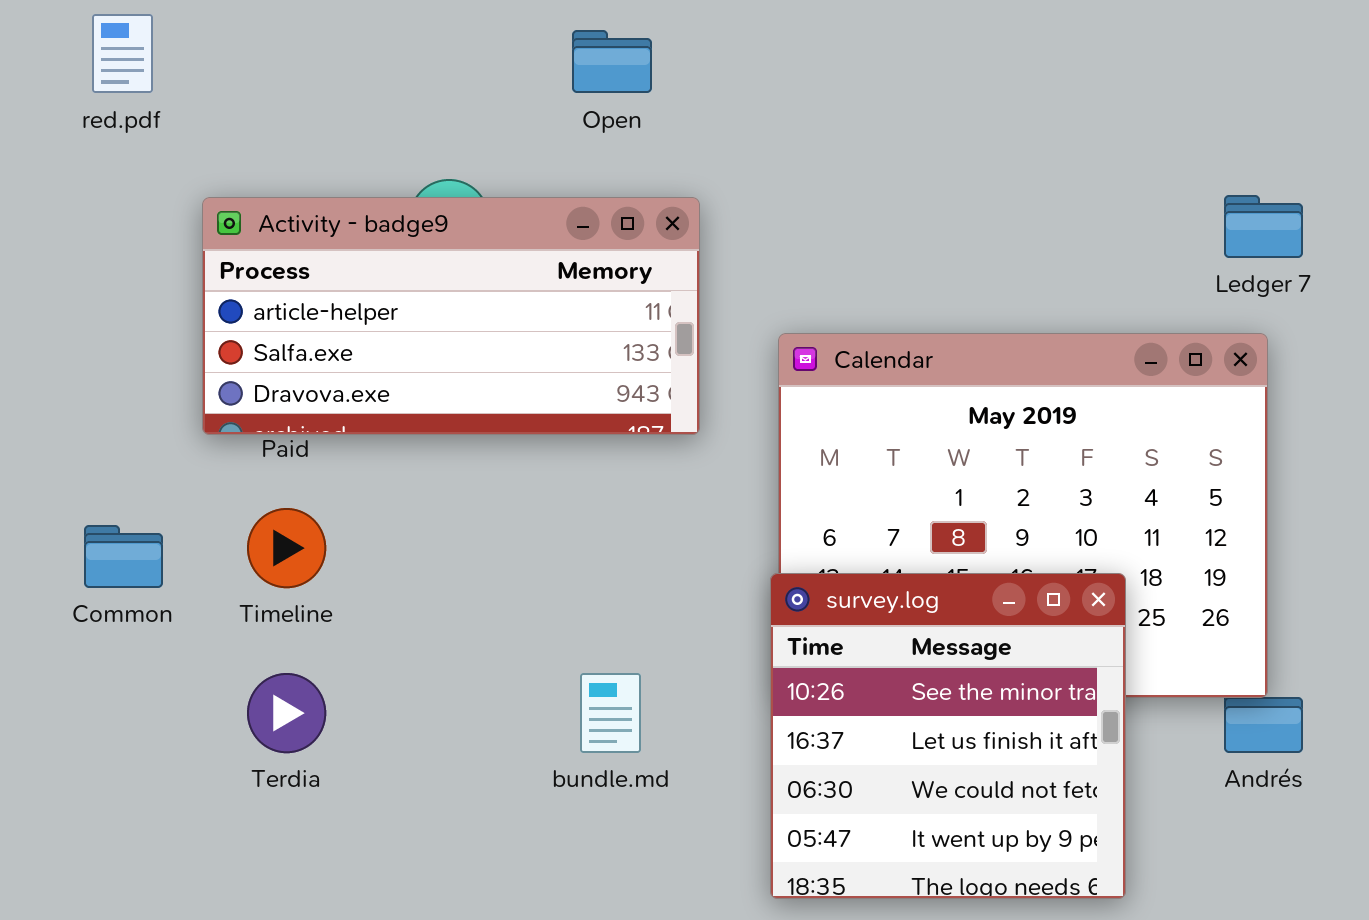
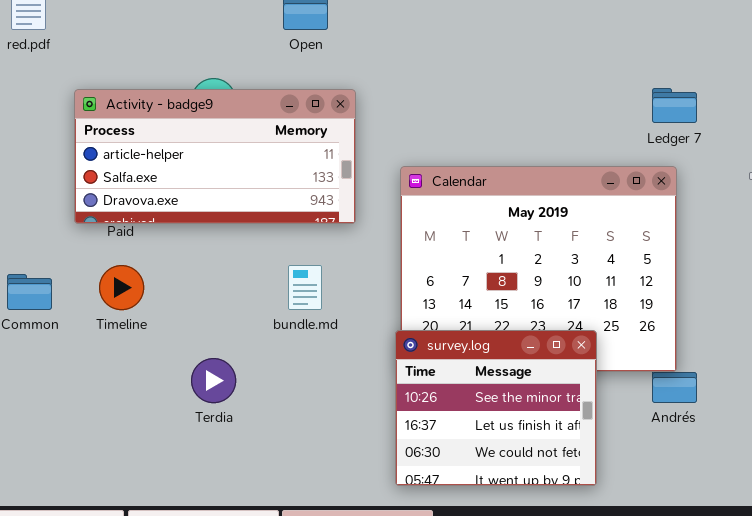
survey.log: [770,573,1126,899] -> [395,330,597,486], resized
Terdia: [247,673,326,753] -> [191,358,236,403], moved
bundle.md: [580,673,641,753] -> [288,265,322,310], moved

